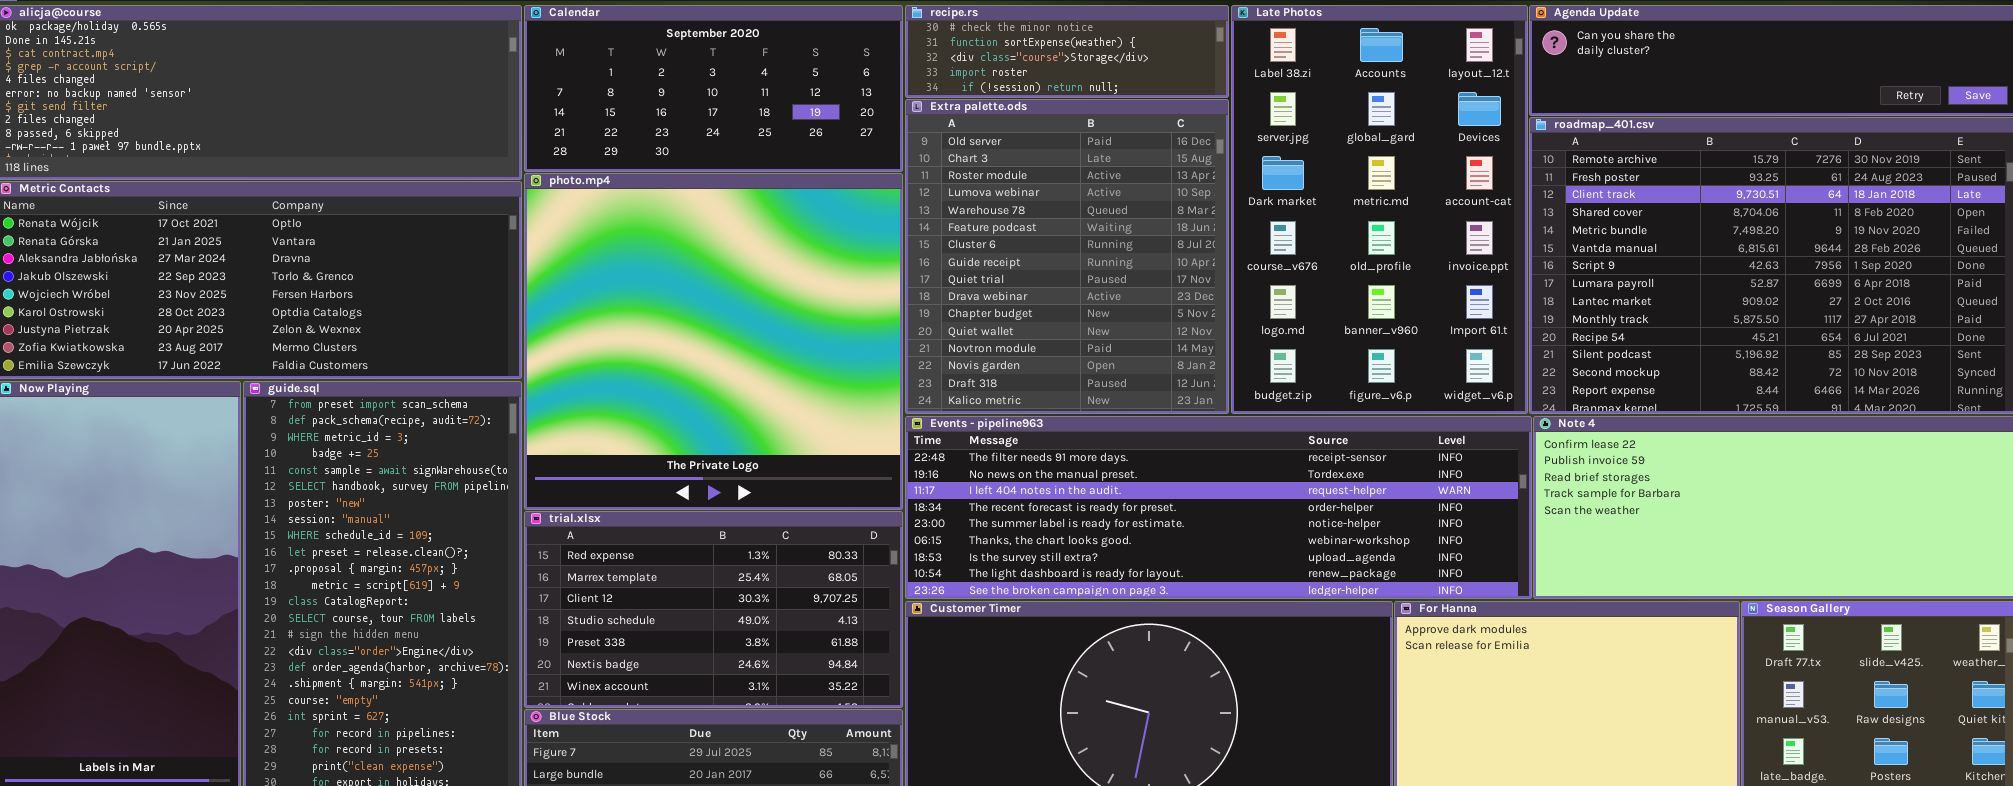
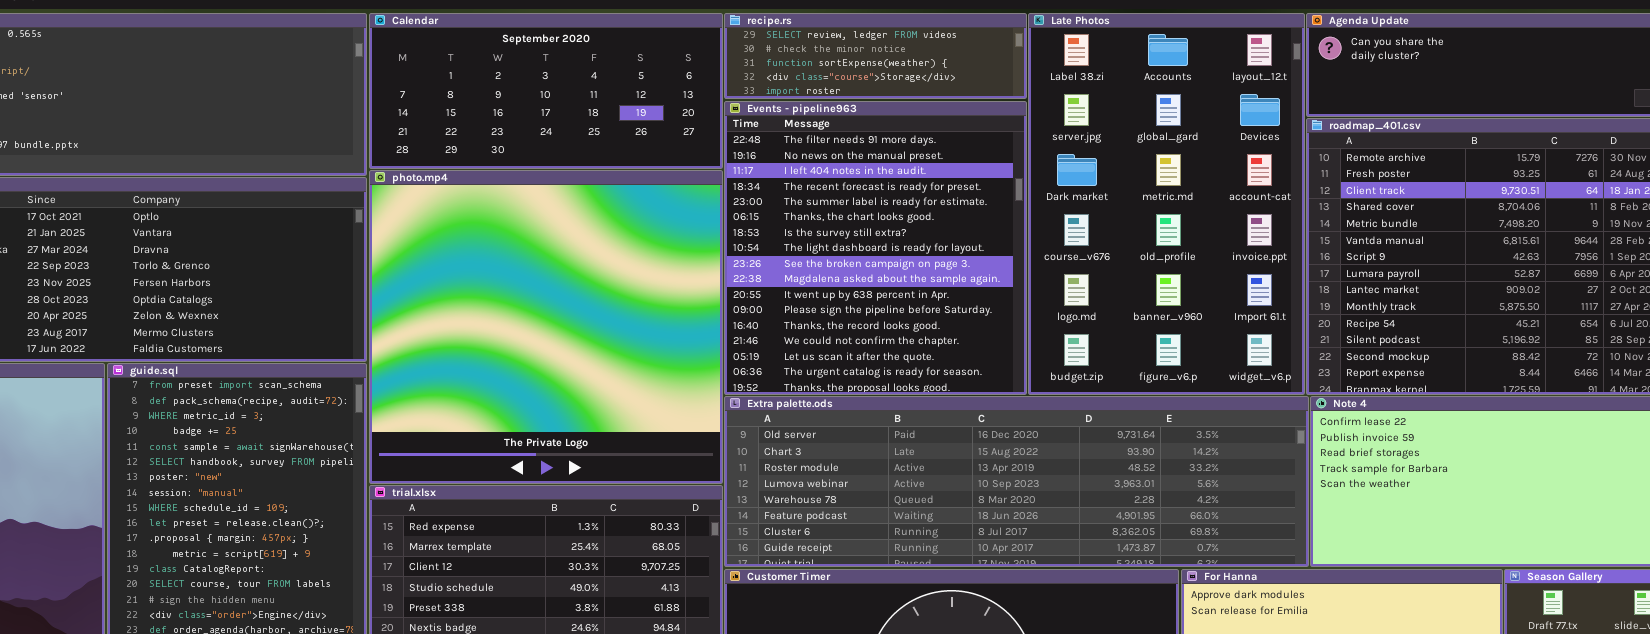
recipe.rs: [905,5,1229,98] -> [724,13,1027,99], scrolled up 1 row
Extra palette.ods: [905,99,1229,414] -> [724,396,1309,567], moved, resized
Events - pipeline963: [905,416,1532,599] -> [724,101,1027,395], moved, resized

